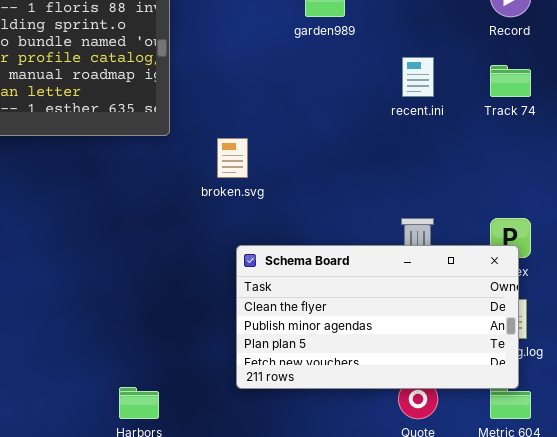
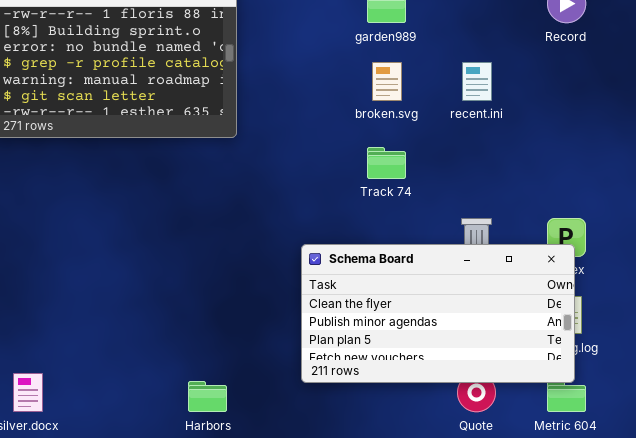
Track 74: [490,65,531,97] -> [367,147,406,179], moved
broken.svg: [217,138,248,178] -> [372,62,402,101], moved

